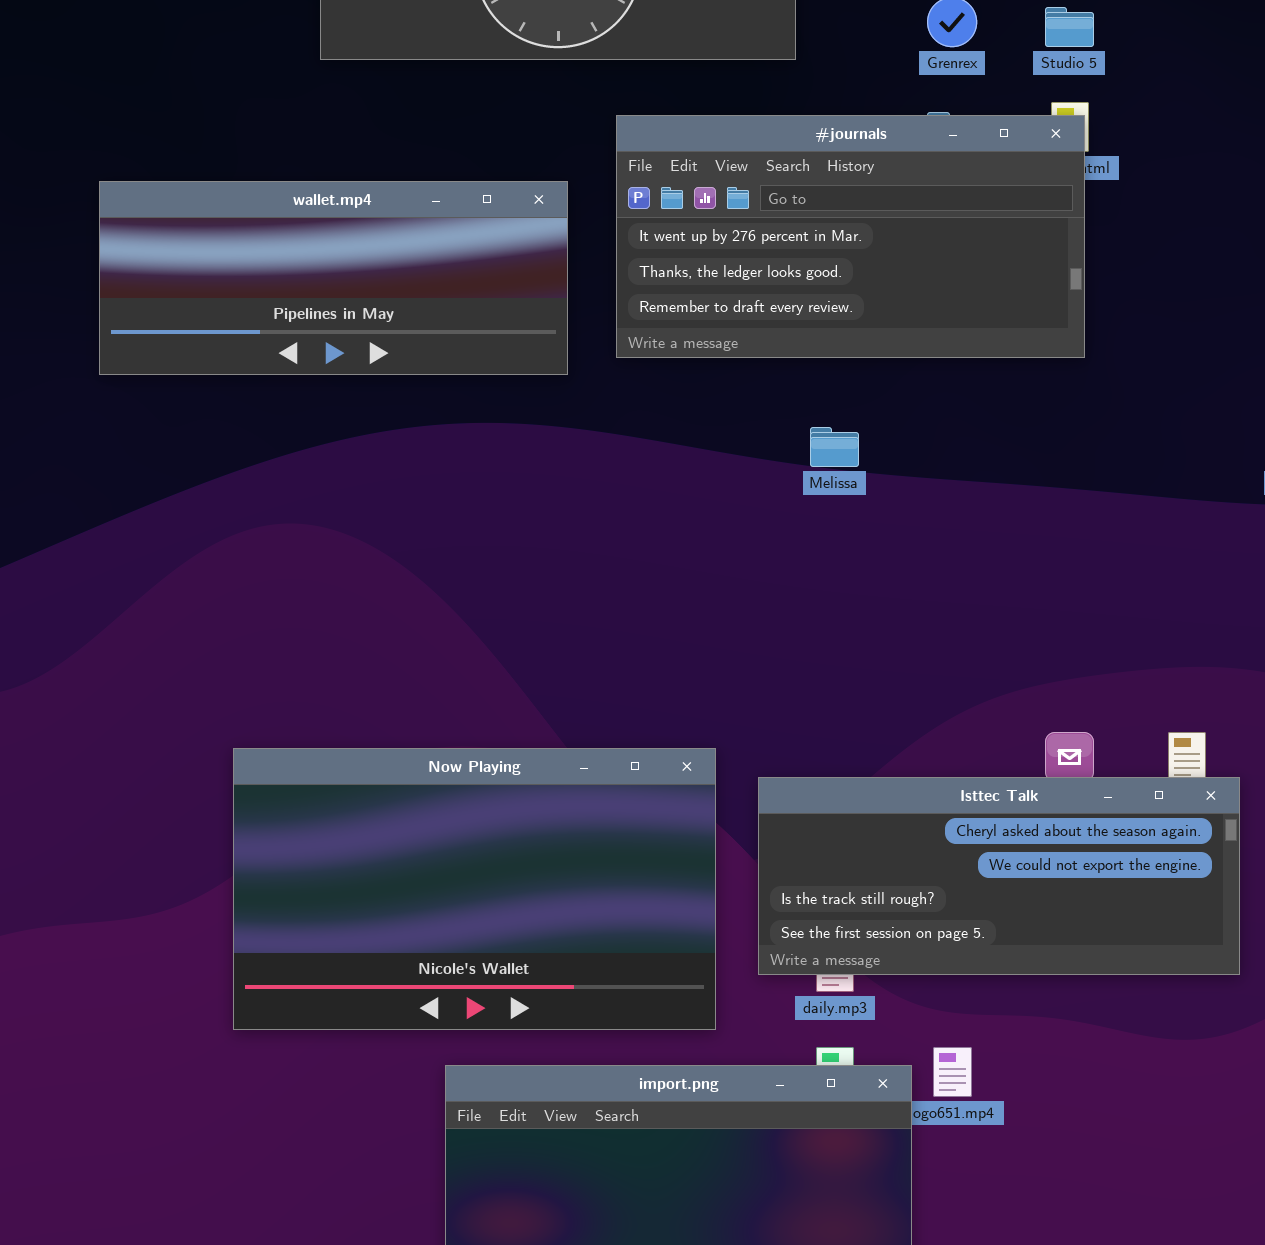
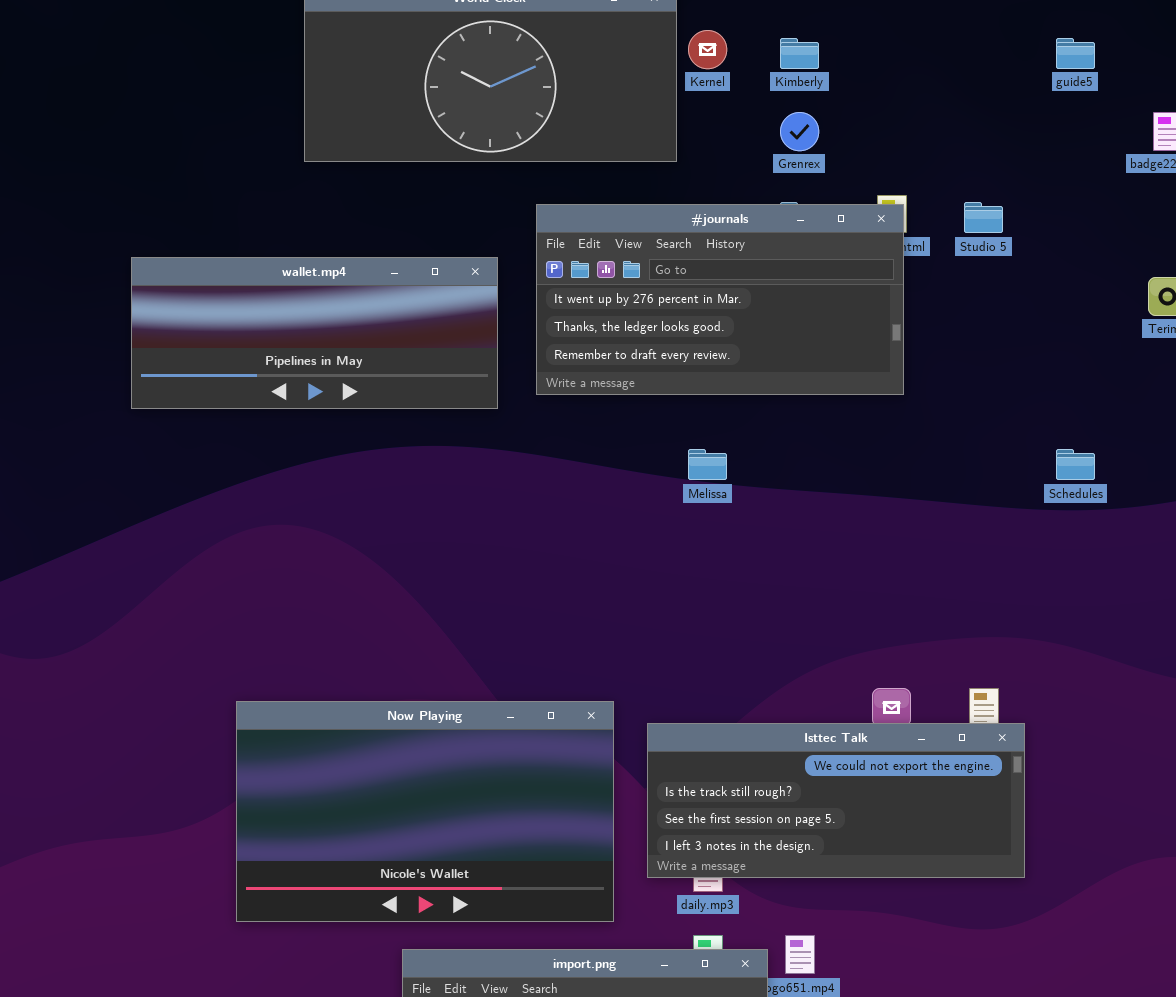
Studio 5: [1045,7,1094,47] -> [964,202,1003,233], moved
Isttec Talk: [758,777,1240,975] -> [647,723,1025,878], scrolled down 1 row

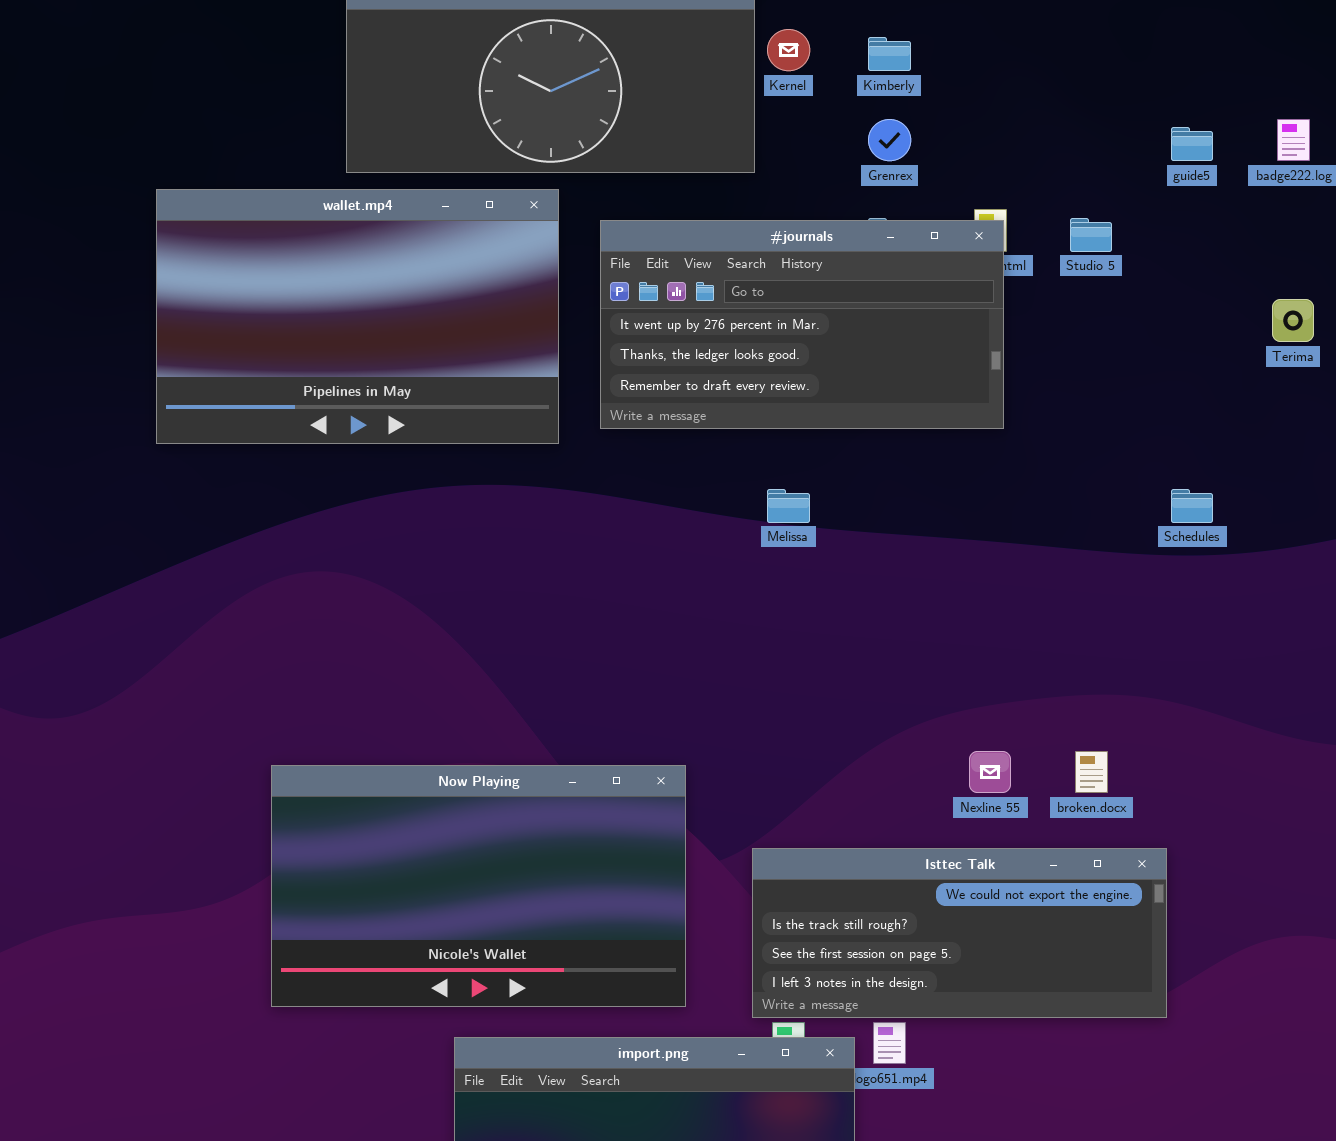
guide5: [1056,38,1095,69] -> [1171,127,1213,161], moved
wallet.mp4: [131,257,498,409] -> [156,189,559,444], resized
Isttec Talk: [647,723,1025,878] -> [752,848,1167,1018], moved

